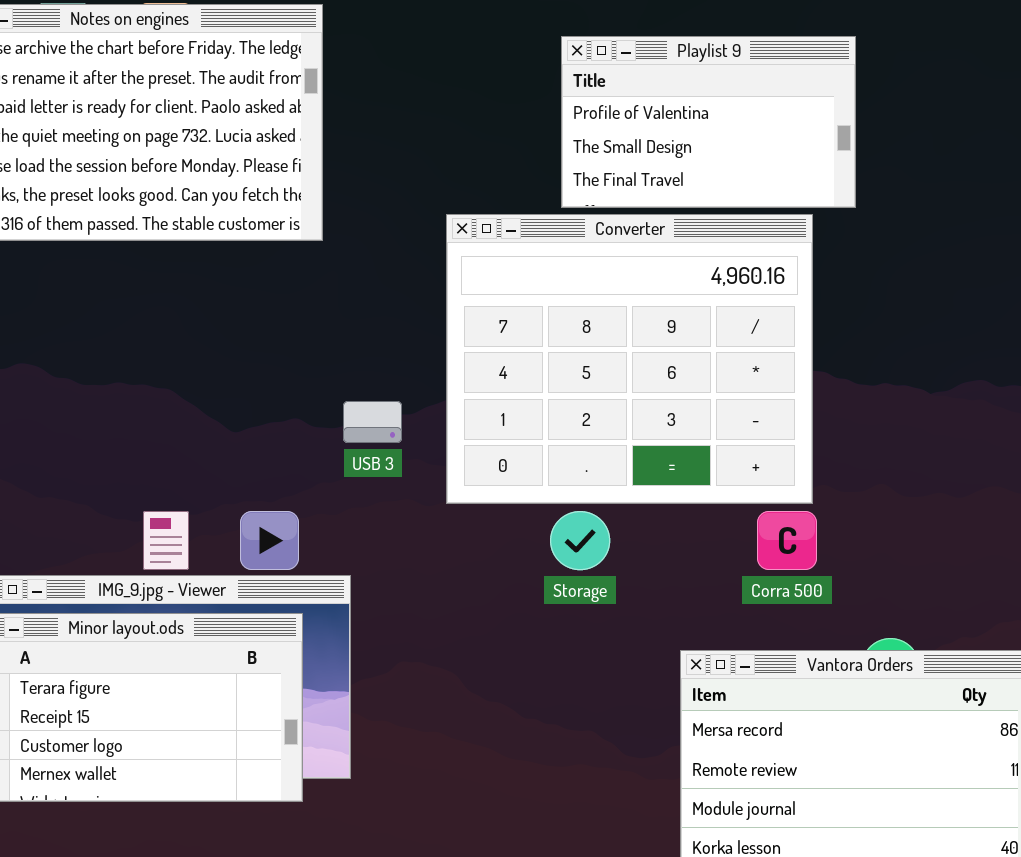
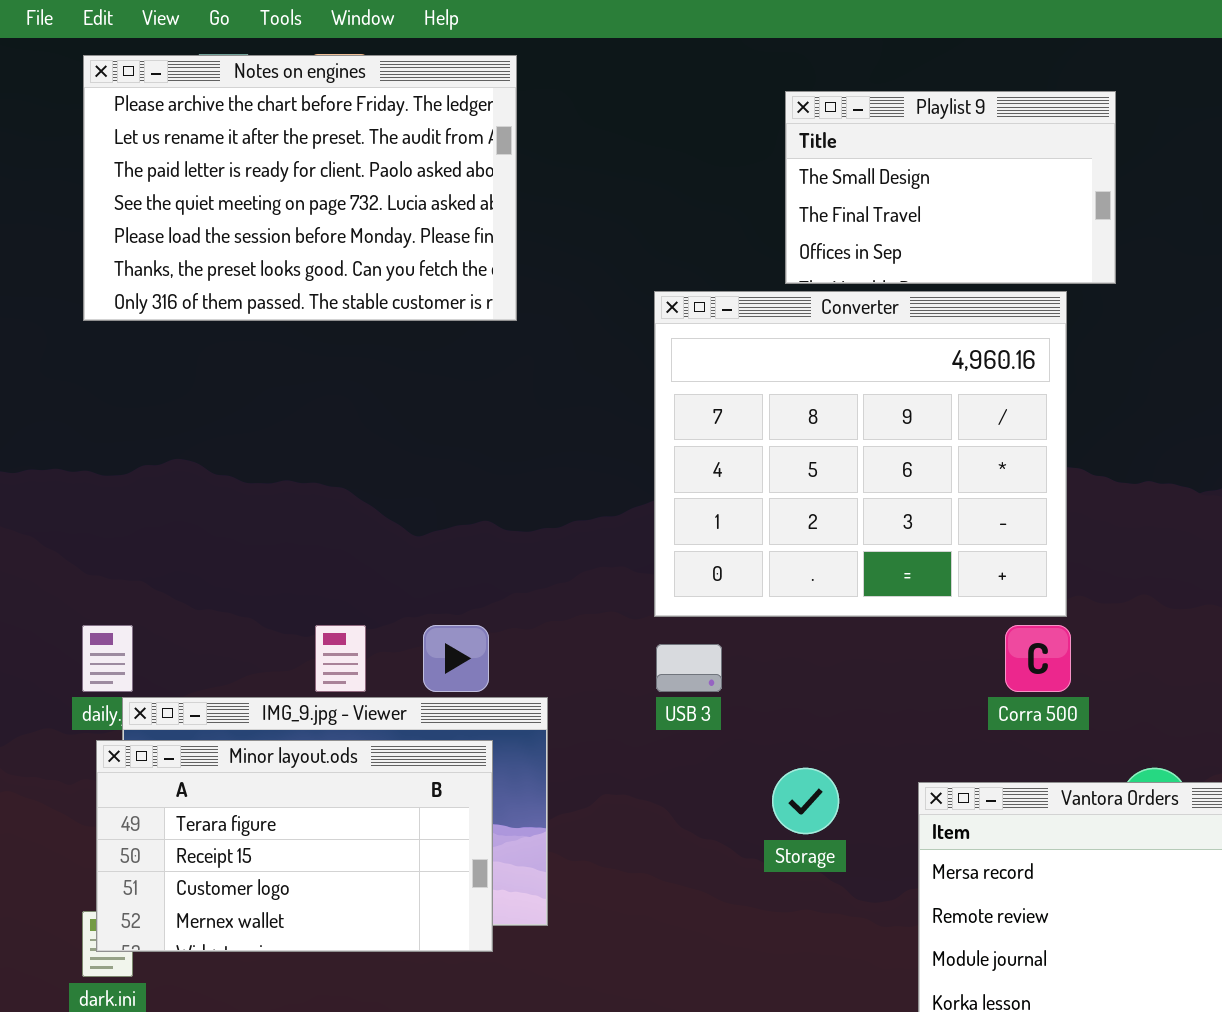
Playlist 9: [561,36,856,208] -> [785,91,1116,284], scrolled down 1 row
USB 3: [343,401,402,443] -> [656,644,722,692], moved
Storage: [550,511,610,570] -> [772,768,839,834], moved

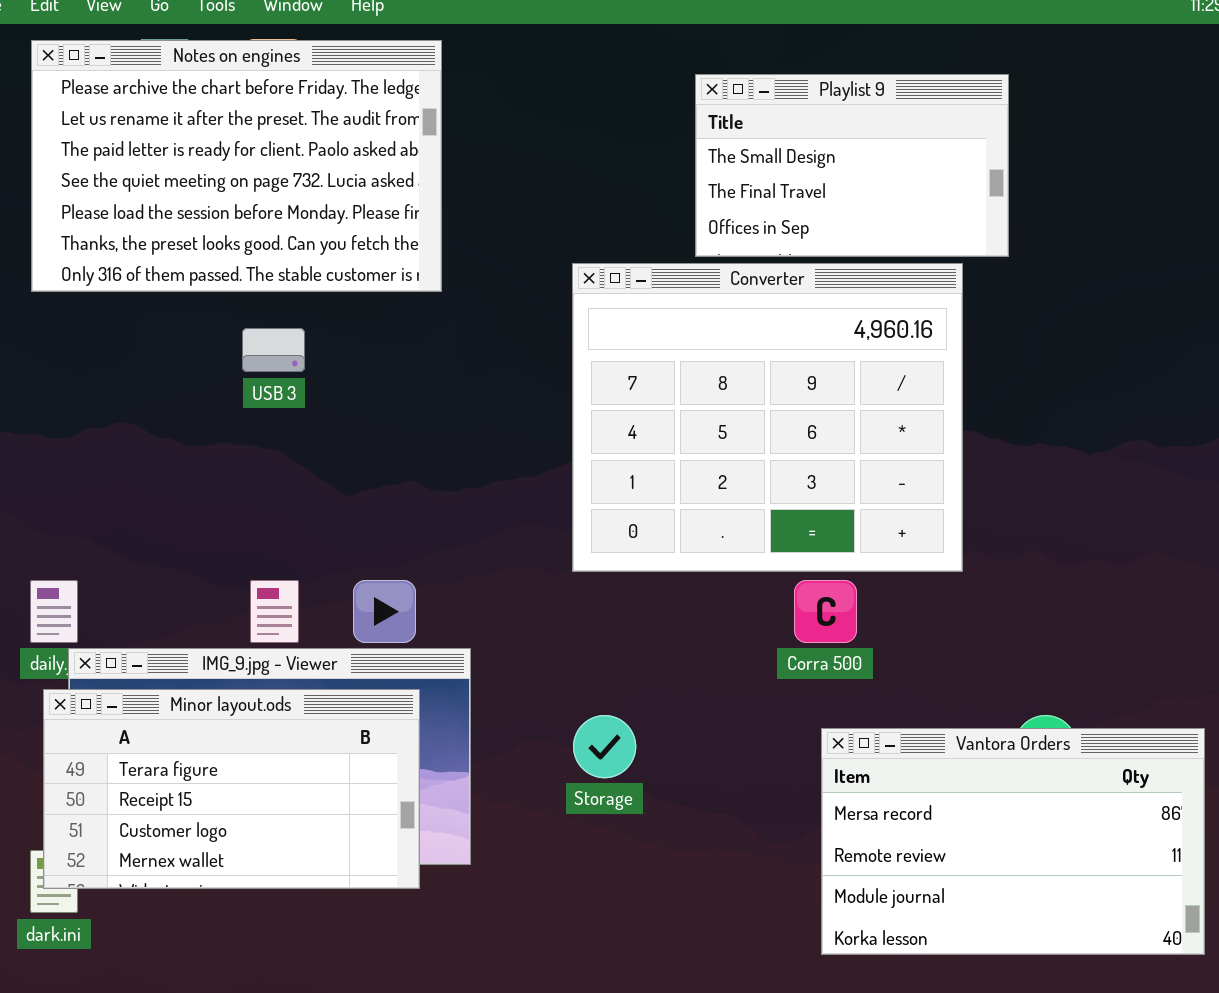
Corra 500: [1005,625,1071,692] -> [794,580,857,643], moved
USB 3: [656,644,722,692] -> [242,328,305,372], moved
Storage: [772,768,839,834] -> [573,715,636,778], moved

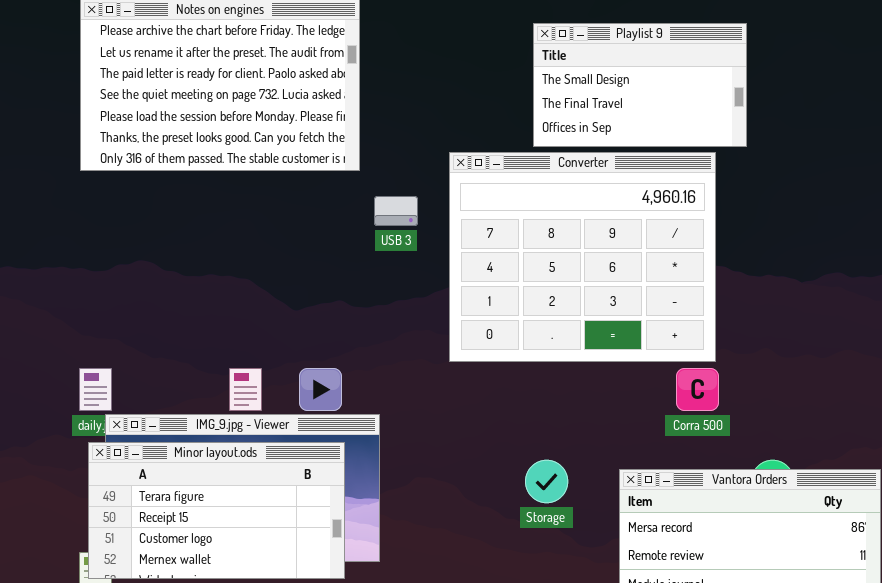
USB 3: [242,328,305,372] -> [374,196,418,226], moved
Corra 500: [794,580,857,643] -> [676,368,719,411], moved
Storage: [573,715,636,778] -> [525,460,568,503], moved

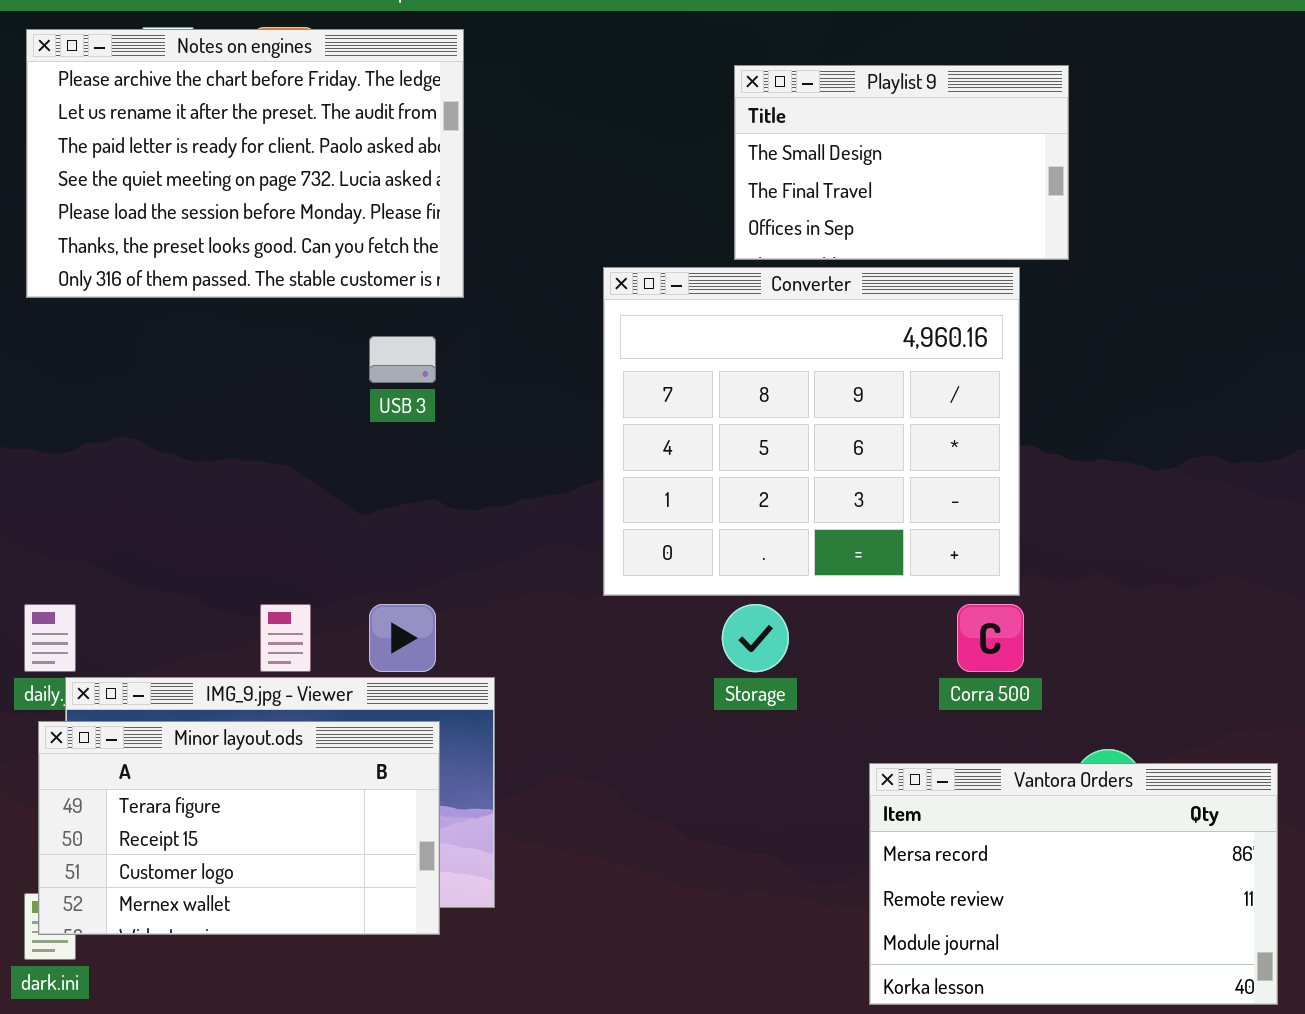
USB 3: [374,196,418,226] -> [369,336,436,383], moved
Storage: [525,460,568,503] -> [722,604,789,672], moved

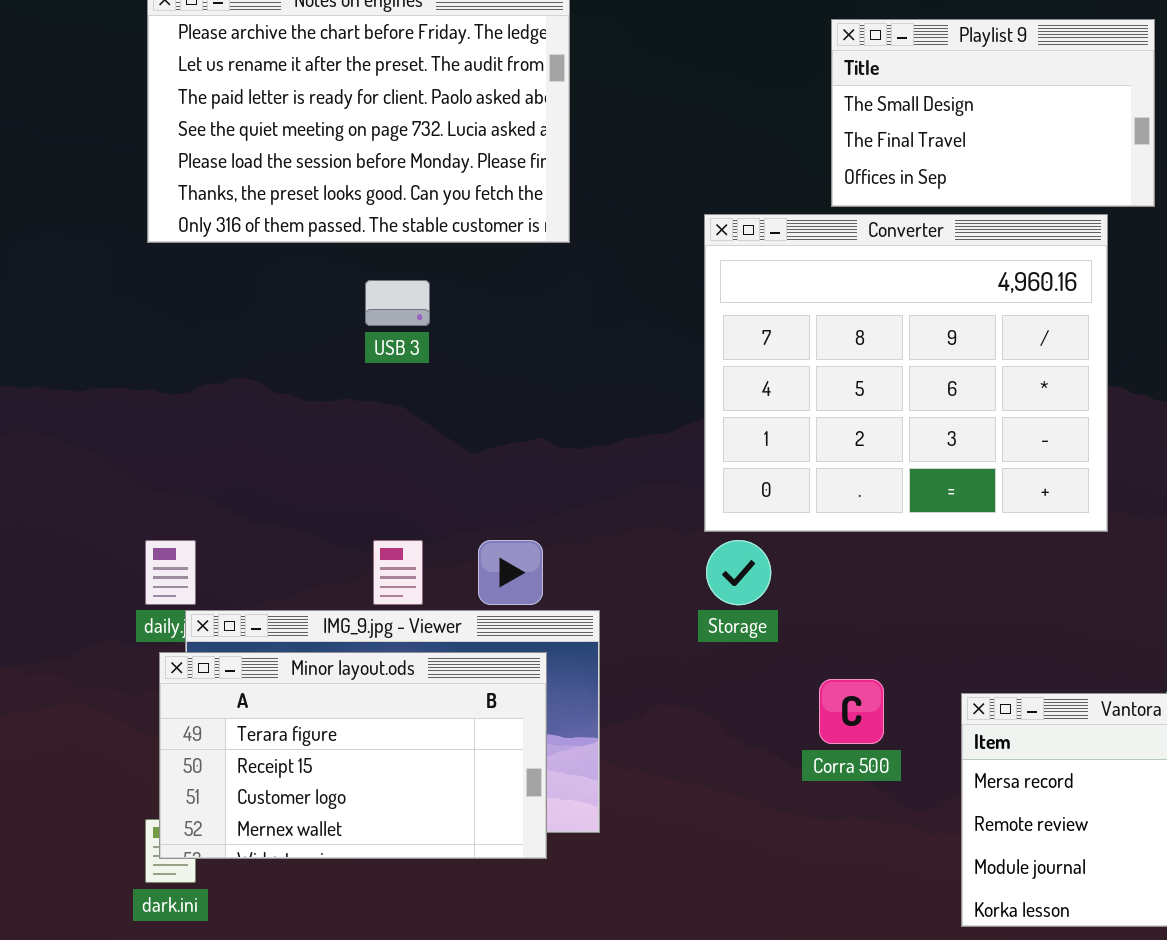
USB 3: [369,336,436,383] -> [365,280,430,326], moved
Storage: [722,604,789,672] -> [706,540,771,605], moved
Corra 500: [957,604,1024,672] -> [819,679,884,744], moved

